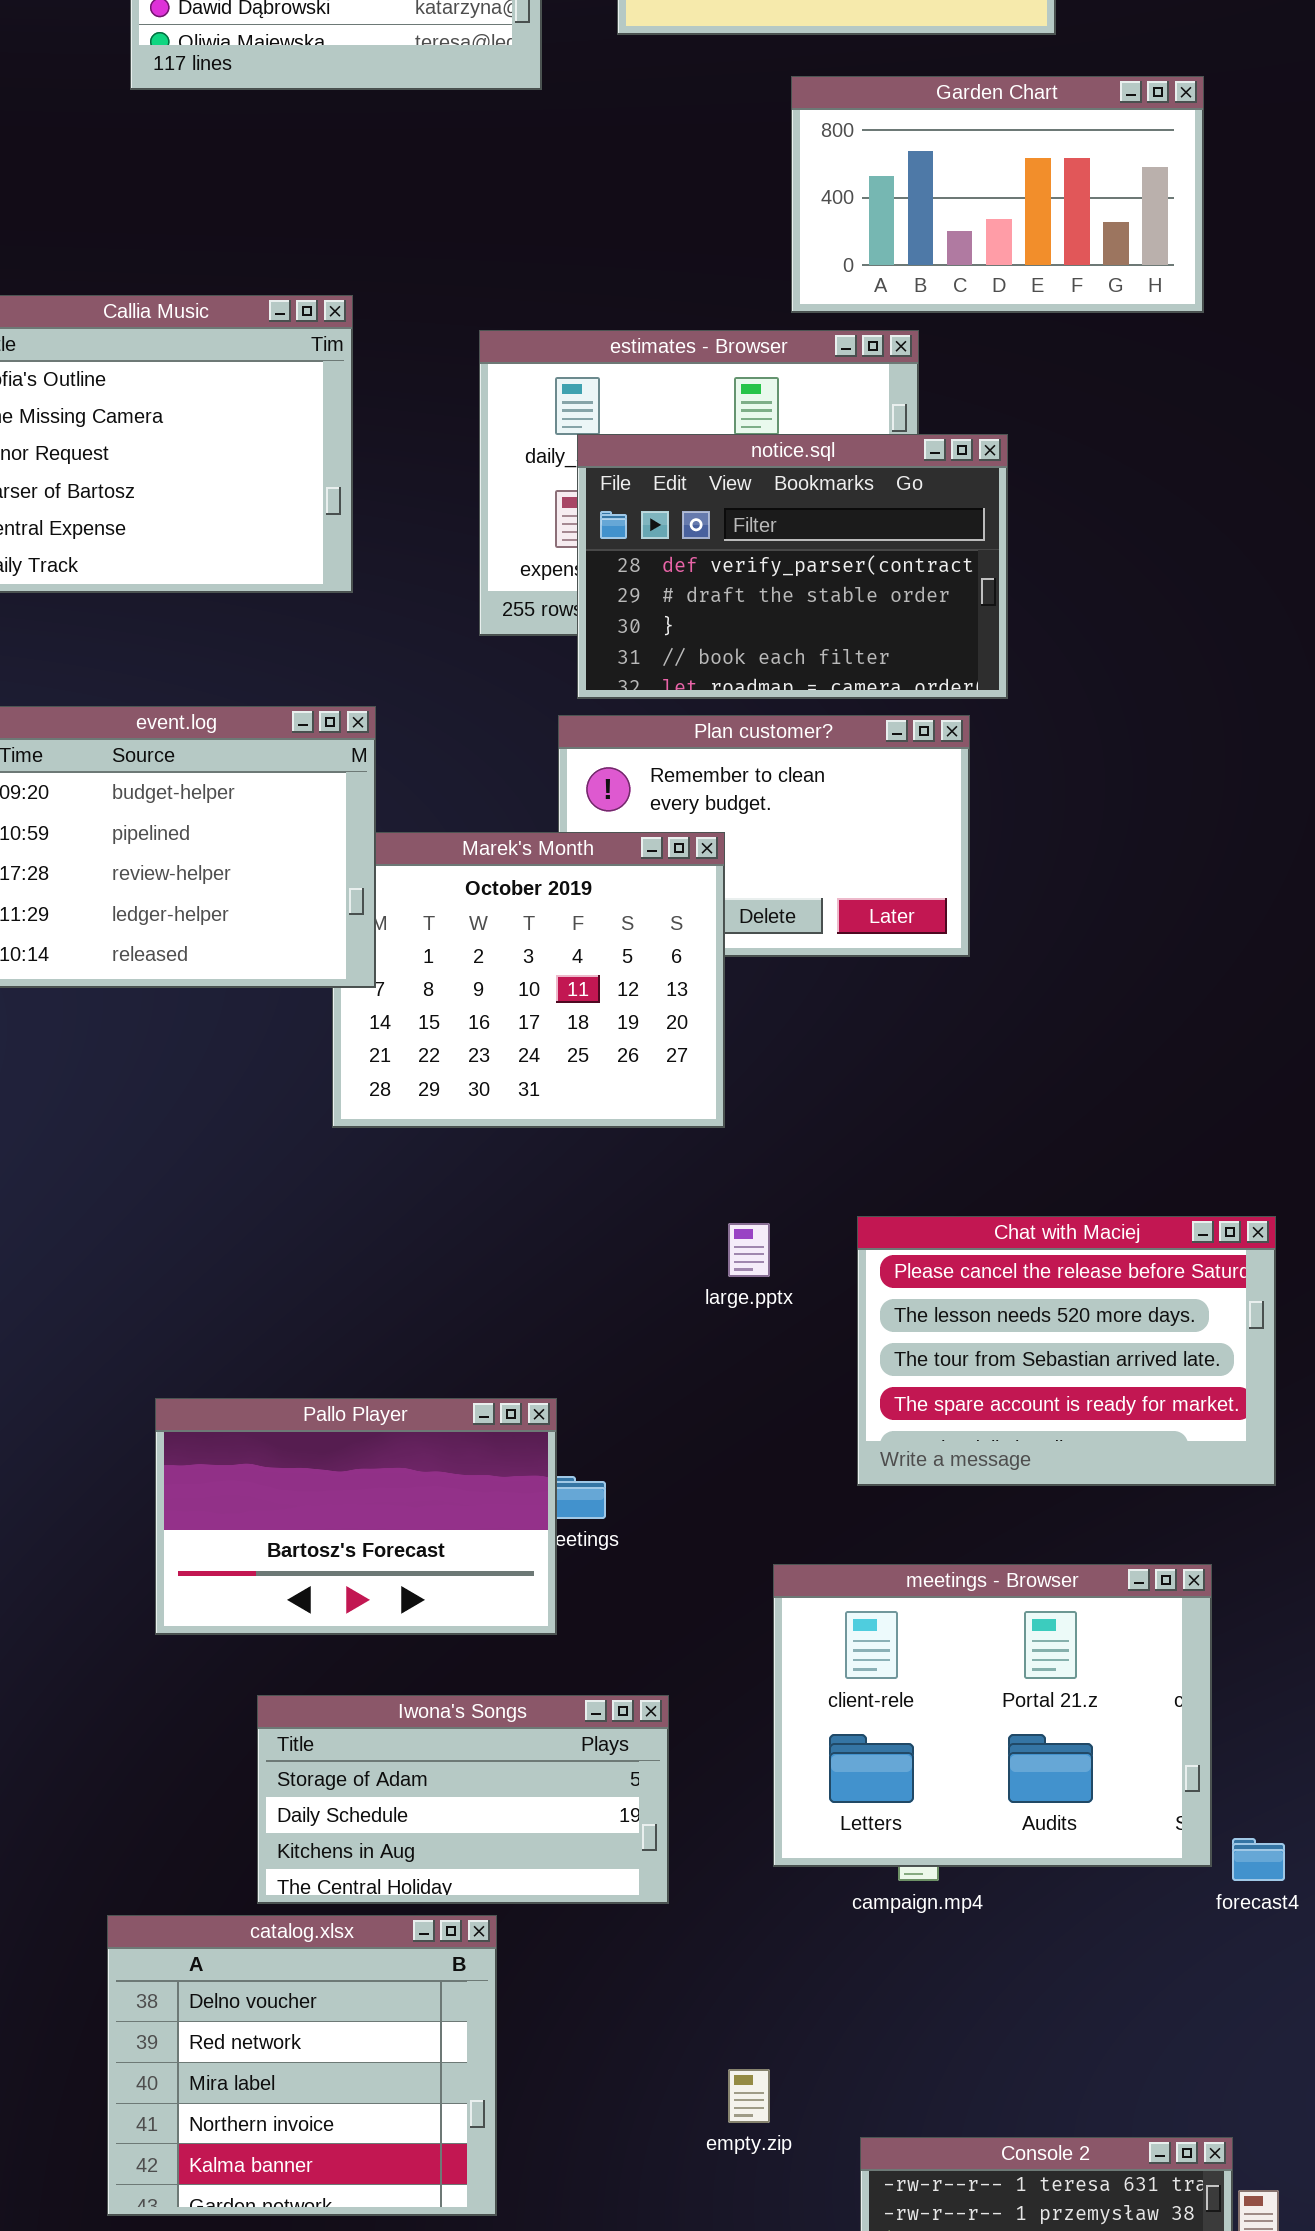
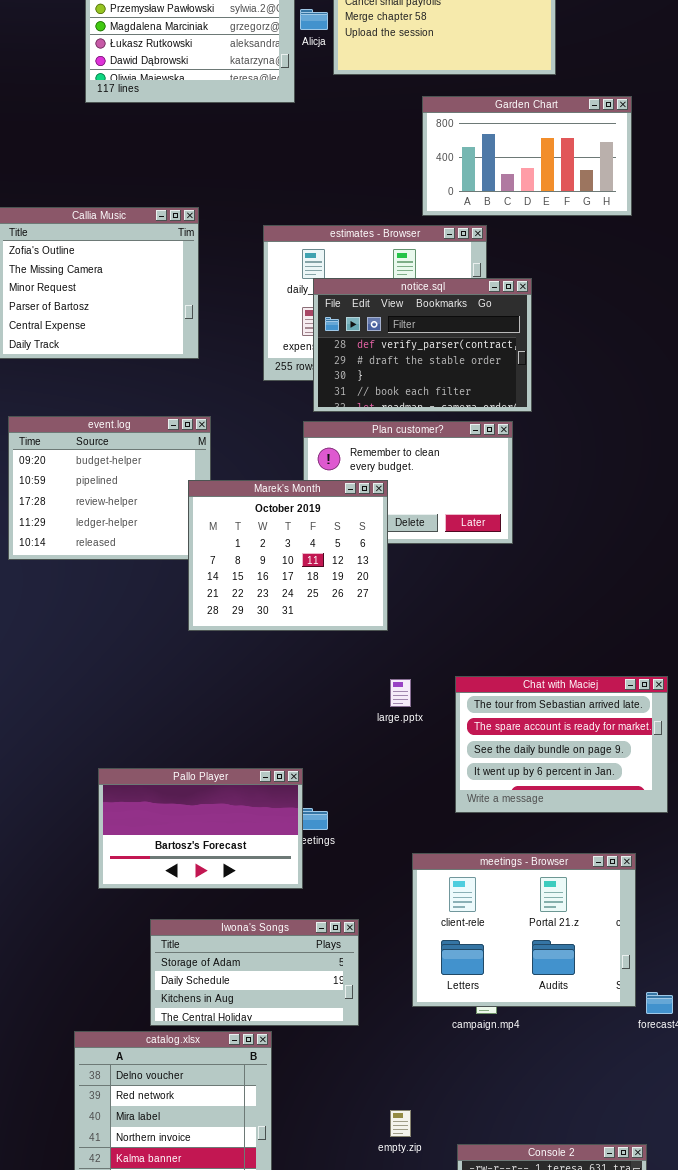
Marek's Month: [332,832,725,1128] -> [188,480,388,631], raised
Chat with Maciej: [857,1216,1276,1486] -> [455,676,668,813], scrolled down 2 rows

